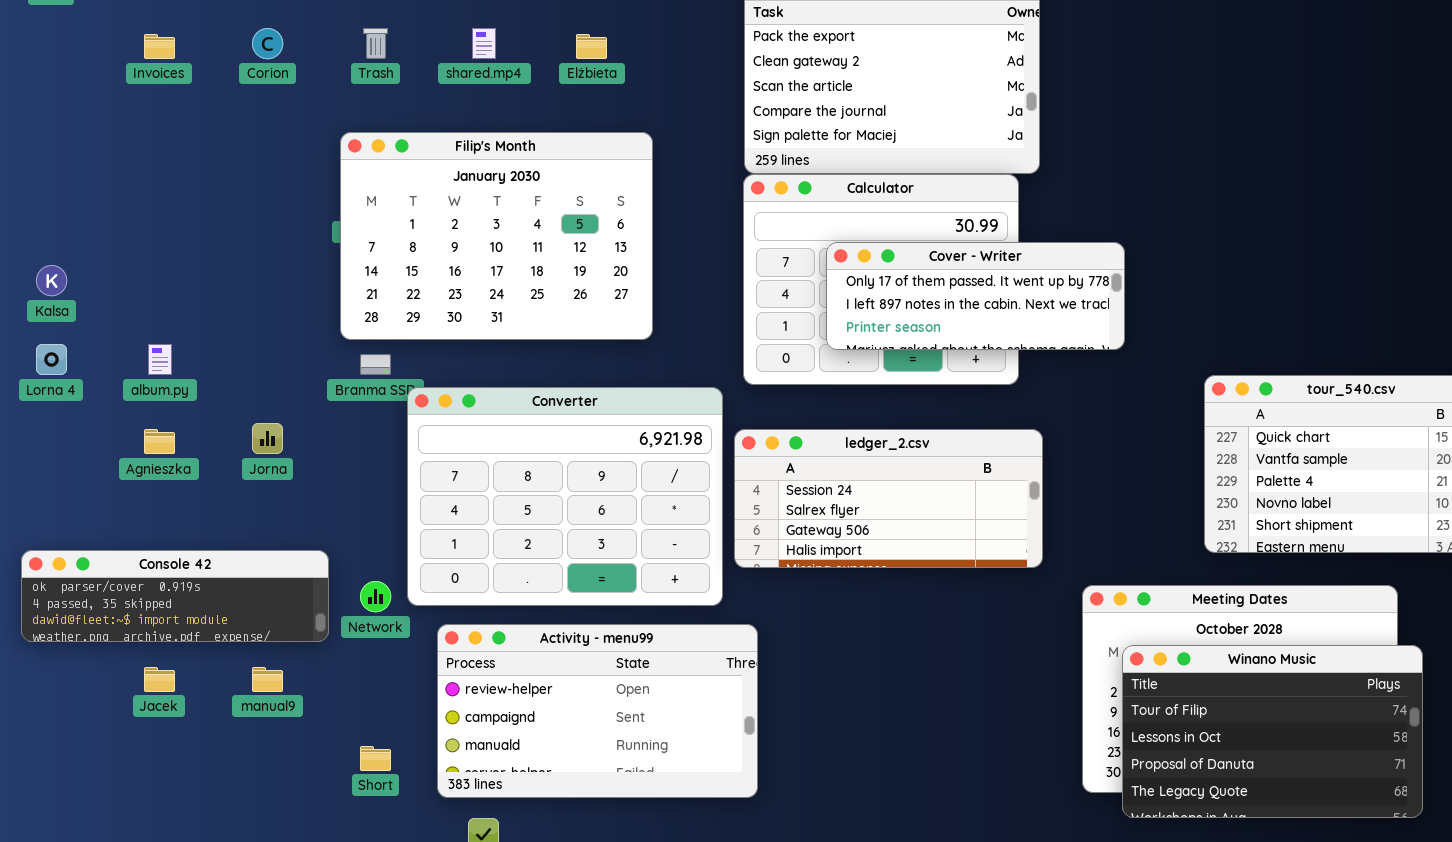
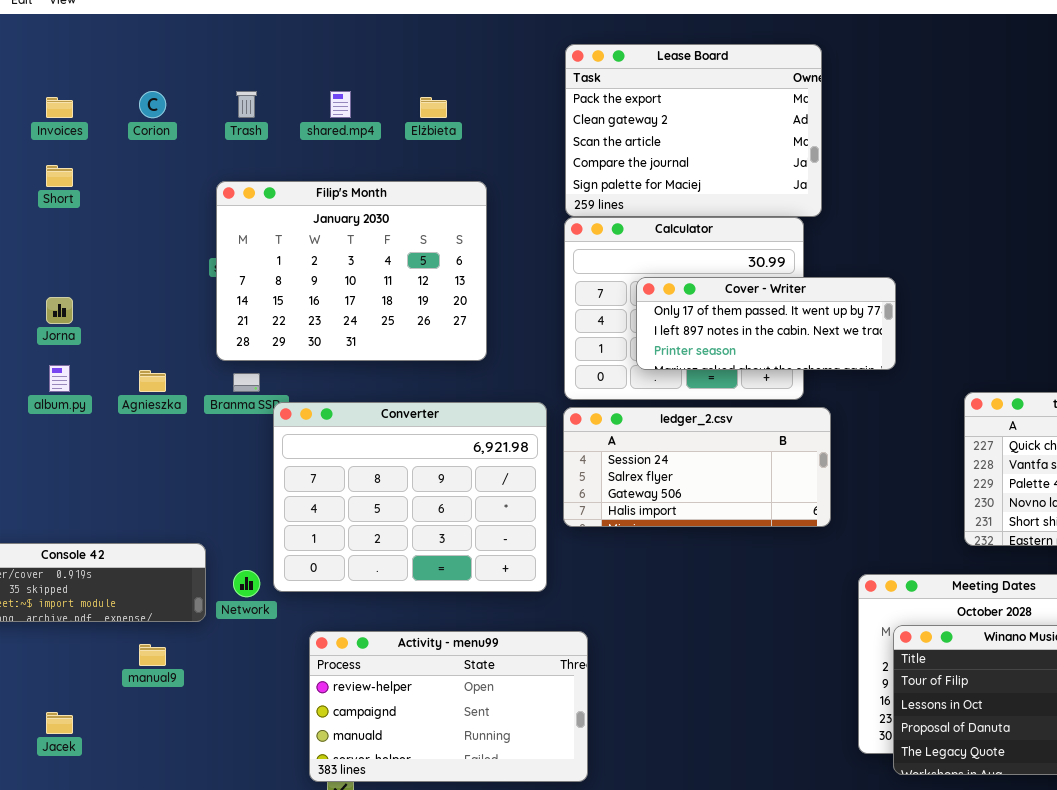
Jorna: [252,423,283,454] -> [46,297,73,324], moved
Agnieszka: [144,429,175,454] -> [139,370,166,392], moved
ledger_2.csv: [734,429,1043,568] -> [563,407,831,527], moved
Activity - menu99: [437,624,758,798] -> [309,631,588,782], moved
Jacek: [144,667,175,692] -> [46,712,73,734], moved
Short: [360,746,391,771] -> [46,165,73,187], moved

